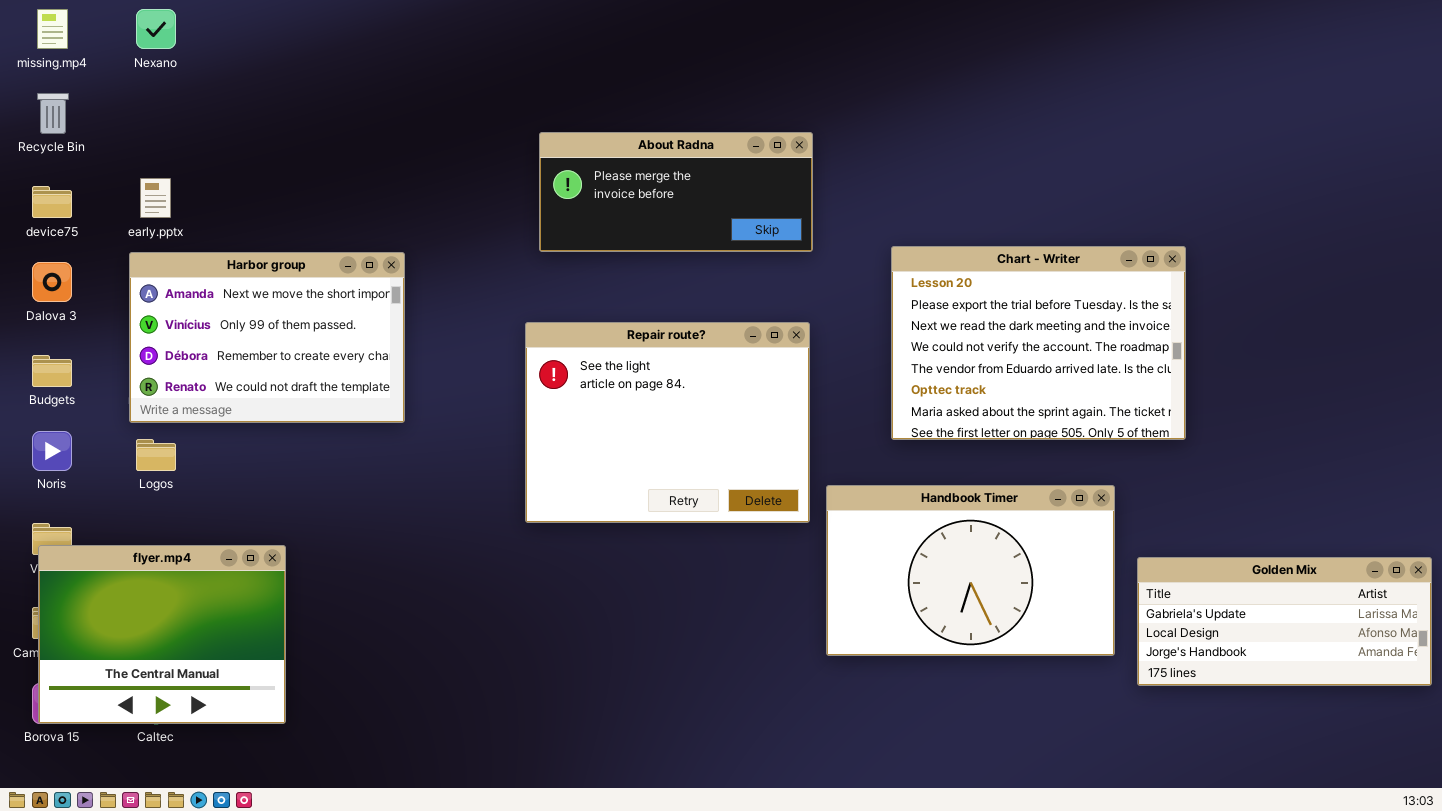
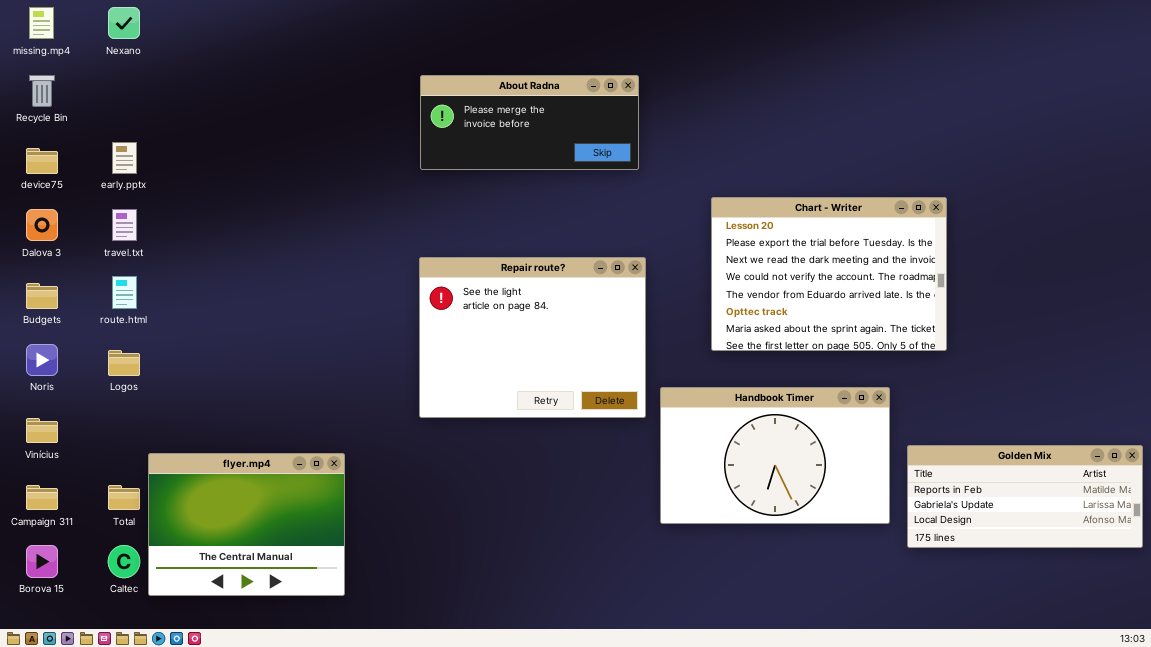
About Radna: [539,132,813,252] -> [420,75,639,170], moved
Harbor group: [129,252,405,423] -> none, closed
flyer.mp4: [38,545,286,724] -> [148,453,345,596], moved
Golden Mix: [1137,557,1432,686] -> [907,445,1143,548], scrolled up 1 row

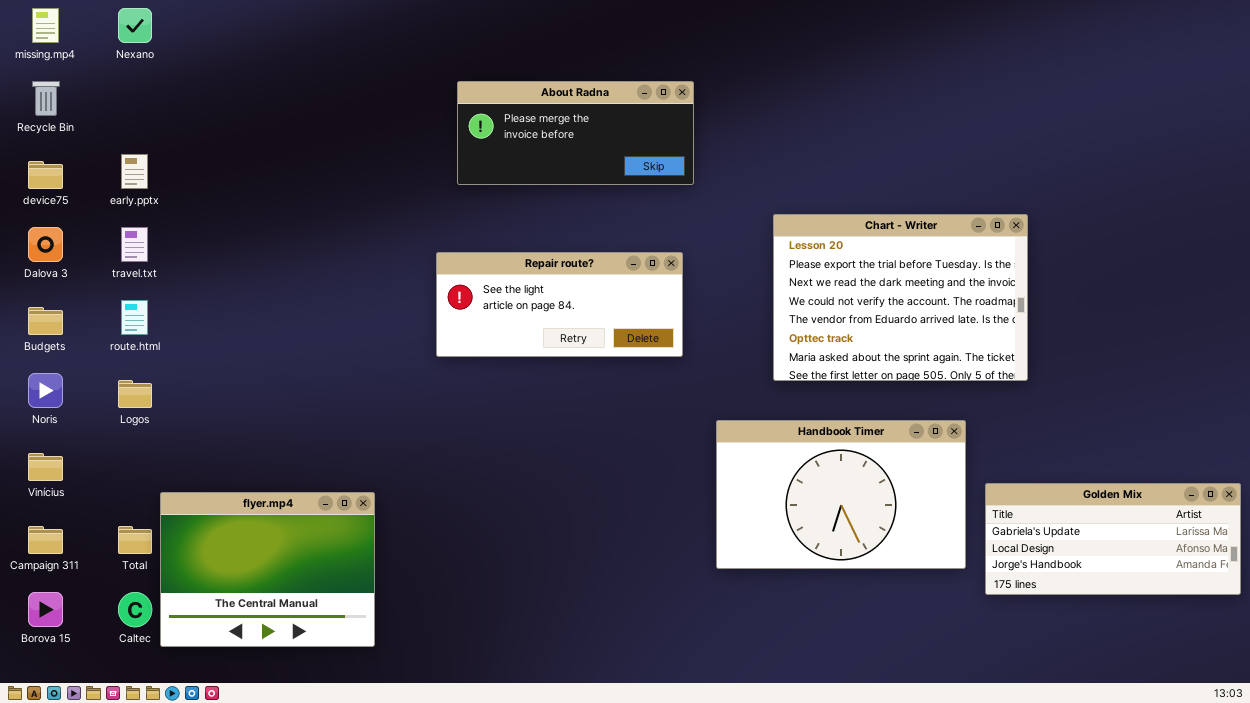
Repair route?: [419,257,646,418] -> [436,252,683,357], moved, resized
Golden Mix: [907,445,1143,548] -> [985,483,1241,595], scrolled down 1 row

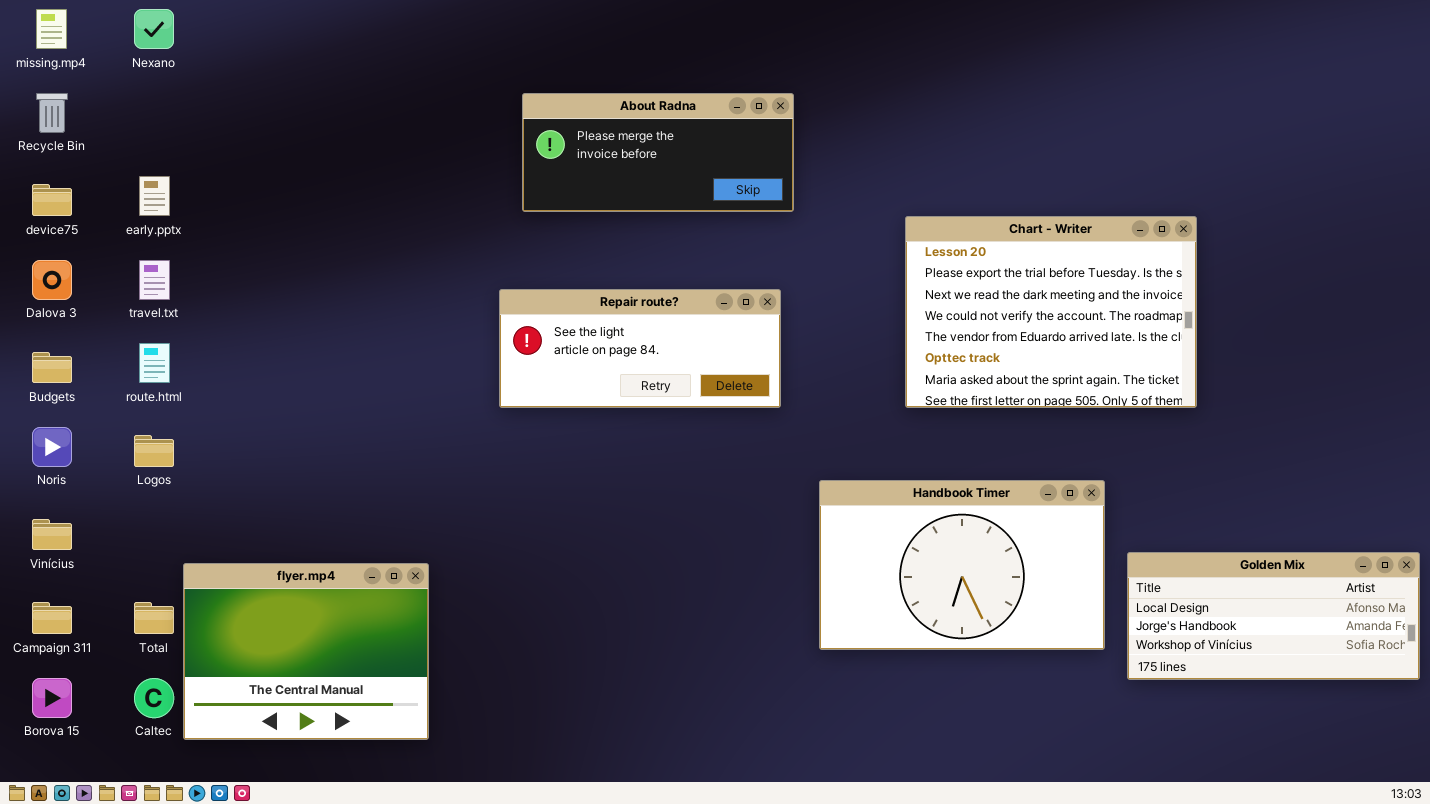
Chart - Writer: [773,214,1028,381] -> [905,216,1197,408], moved
Golden Mix: [985,483,1241,595] -> [1127,552,1420,680], scrolled down 1 row

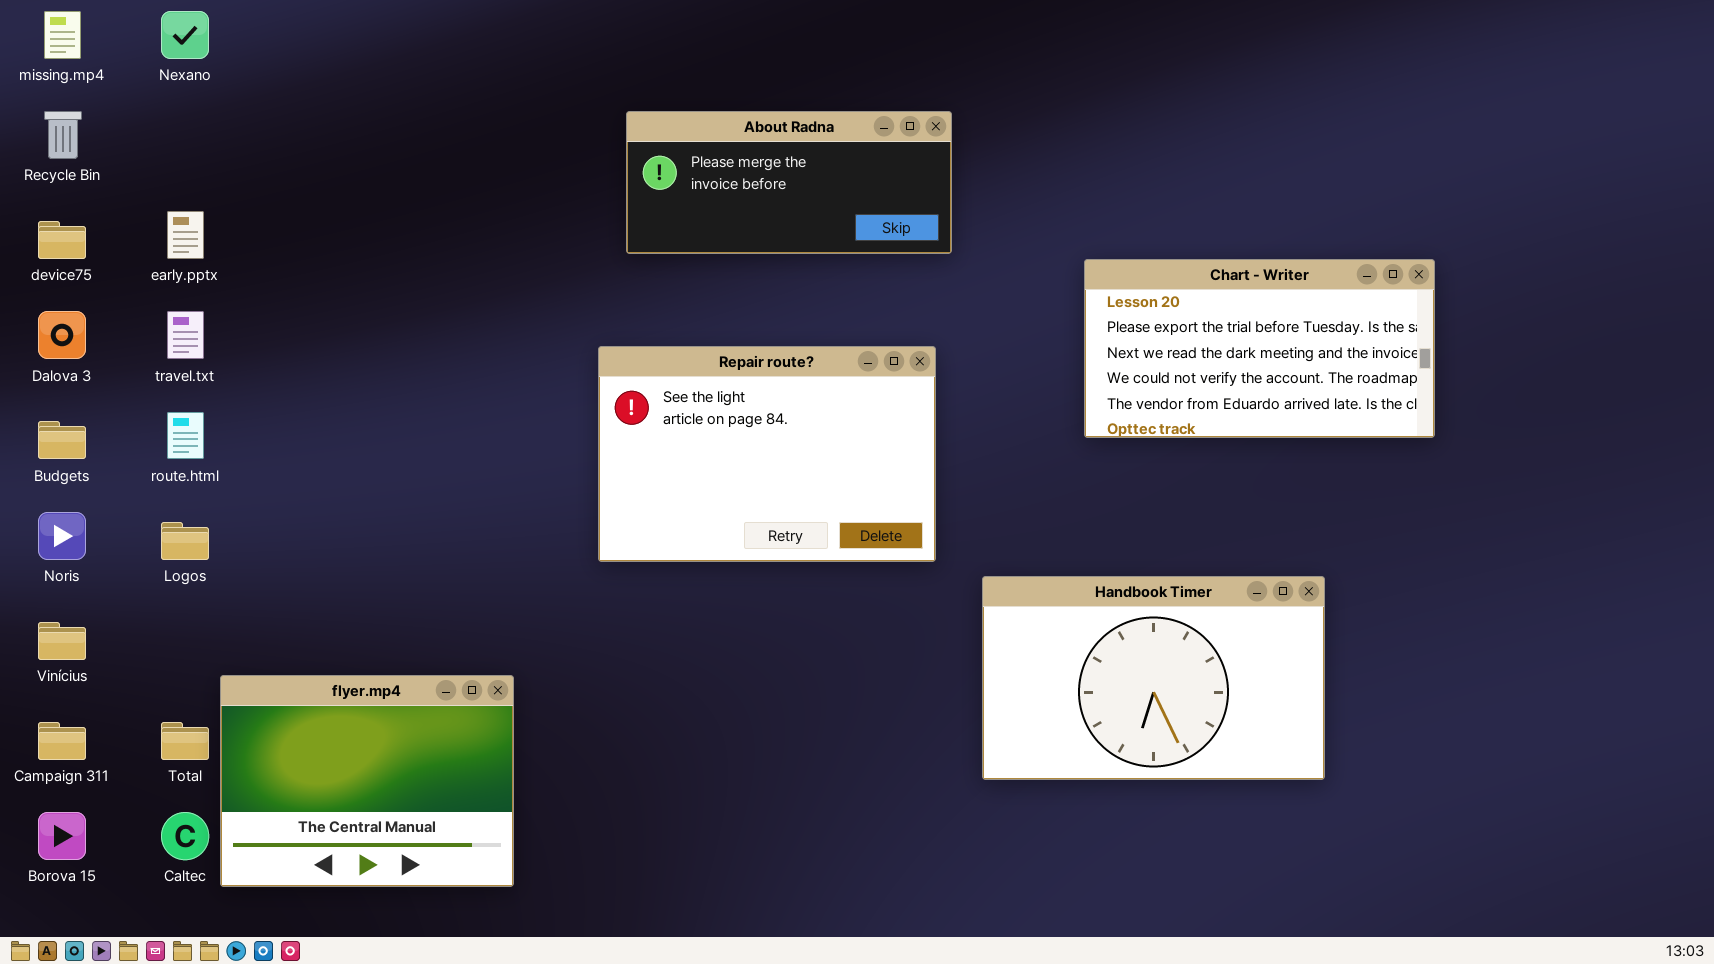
Chart - Writer: [905,216,1197,408] -> [1084,259,1435,438], resized
Repair route?: [499,289,781,408] -> [598,346,936,562], resized
Golden Mix: [1127,552,1420,680] -> none, closed

